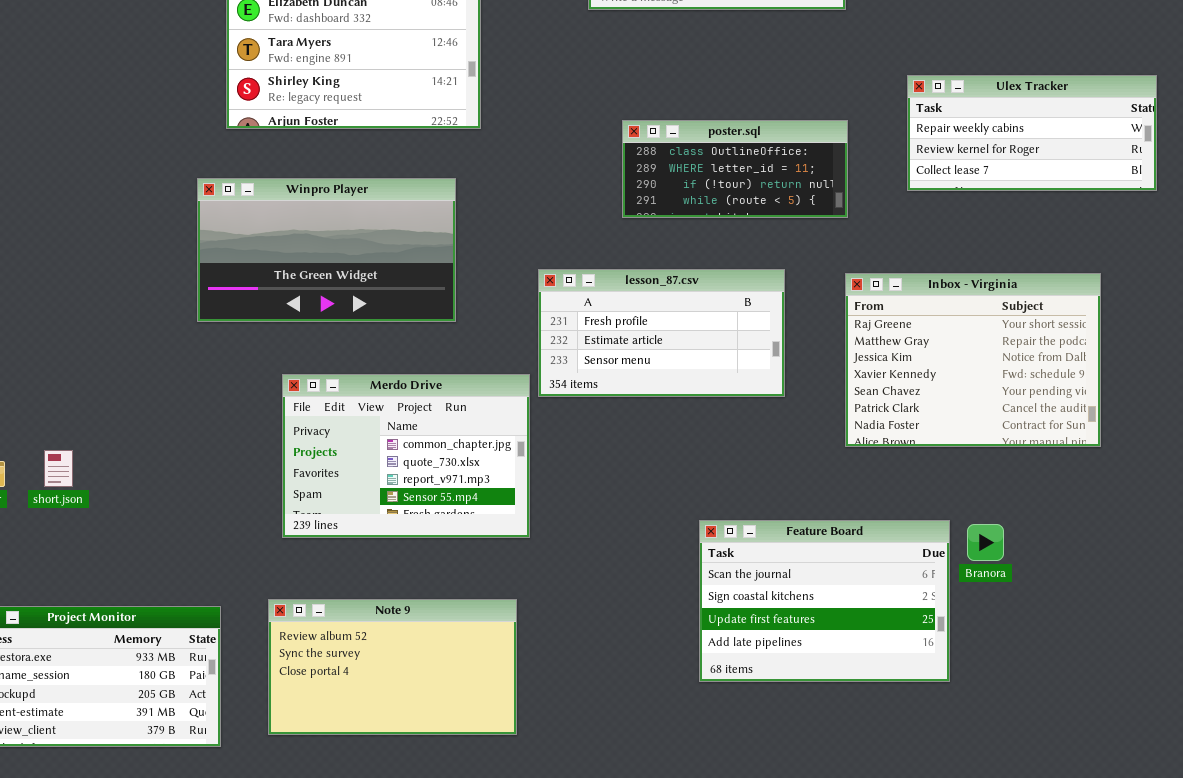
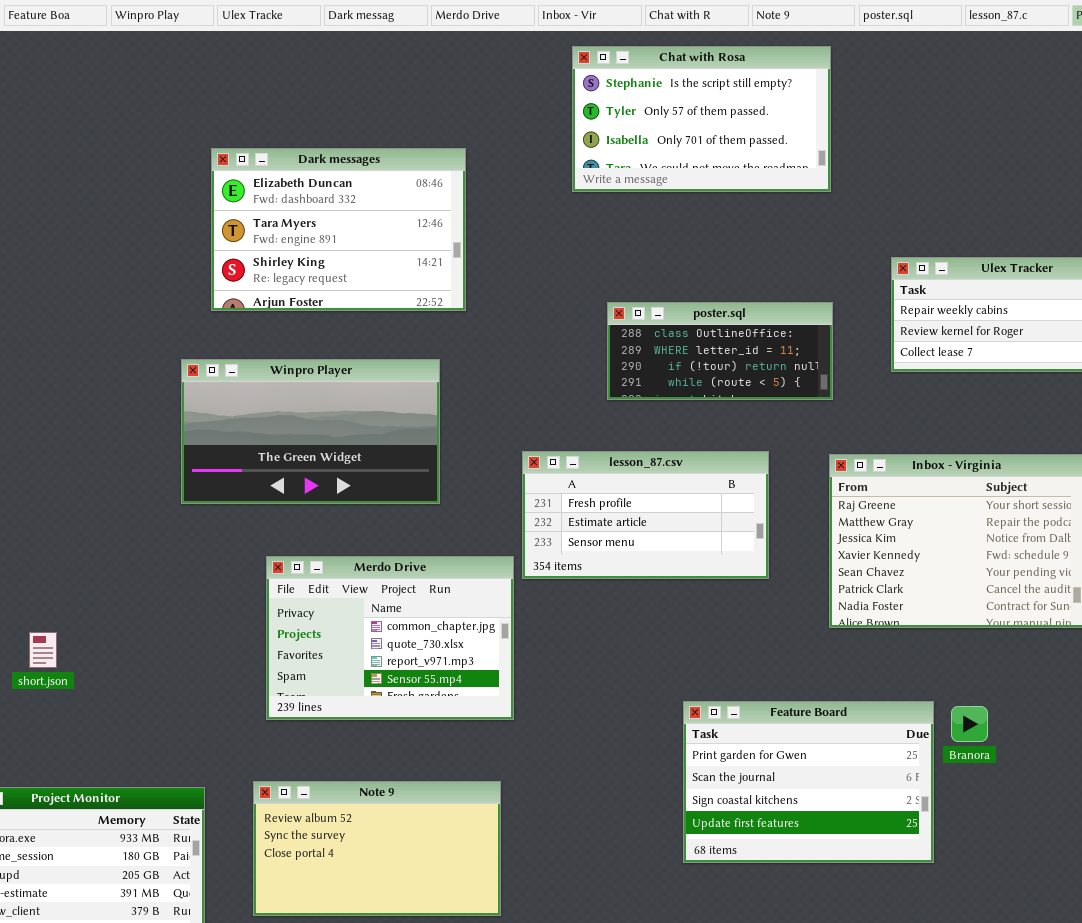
Feature Board: [699,520,950,682] -> [683,701,934,863], scrolled up 1 row

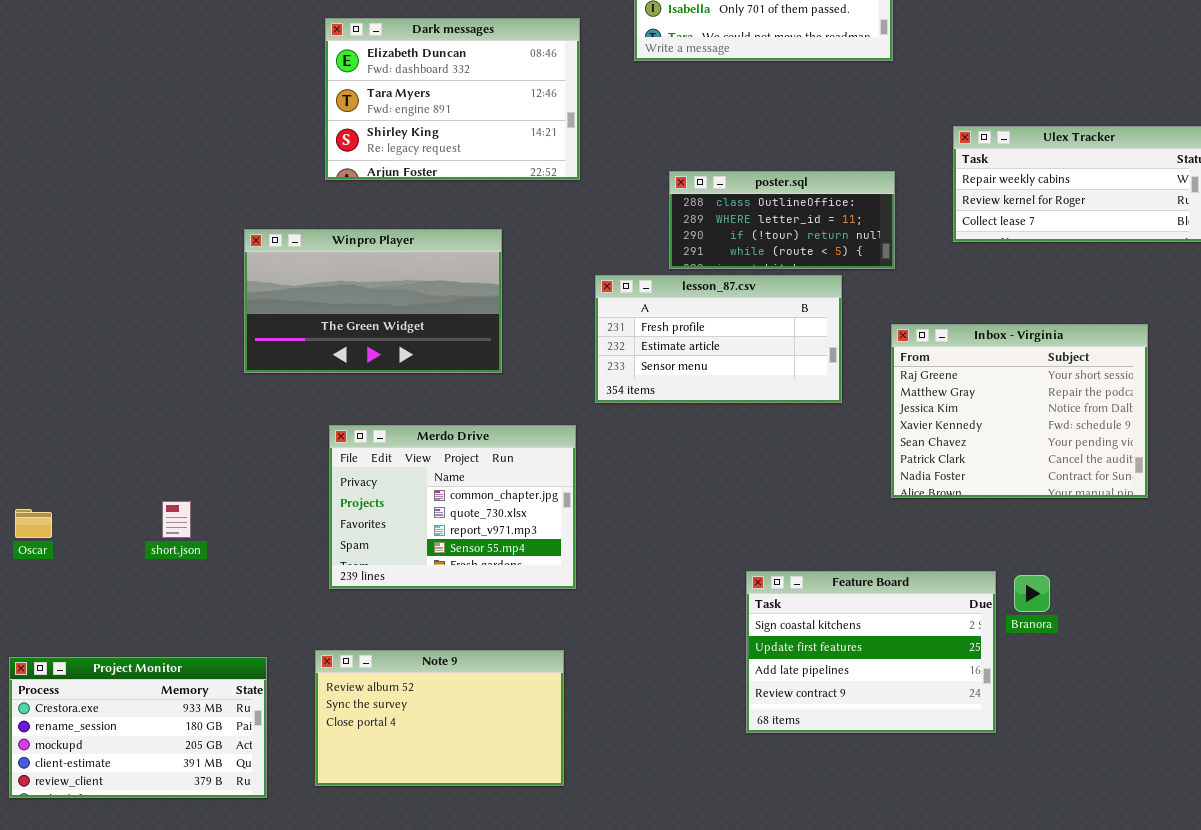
Dark messages: [211,148,466,311] -> [325,18,580,180], moved
lesson_87.csv: [522,451,769,579] -> [595,275,842,403], moved
short.json: [29,632,57,668] -> [162,501,191,538], moved
Feature Board: [683,701,934,863] -> [746,571,996,733], scrolled down 2 rows

